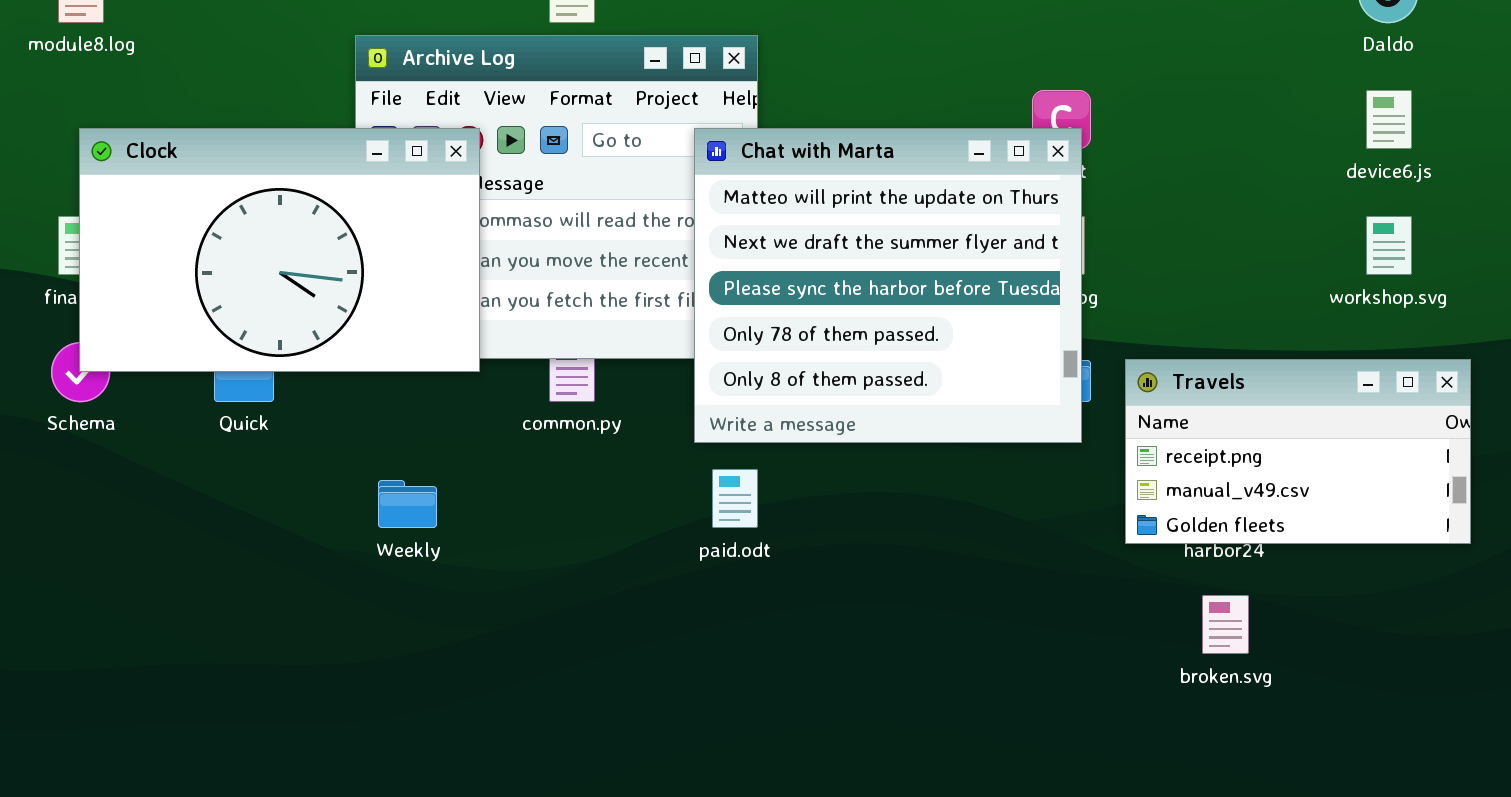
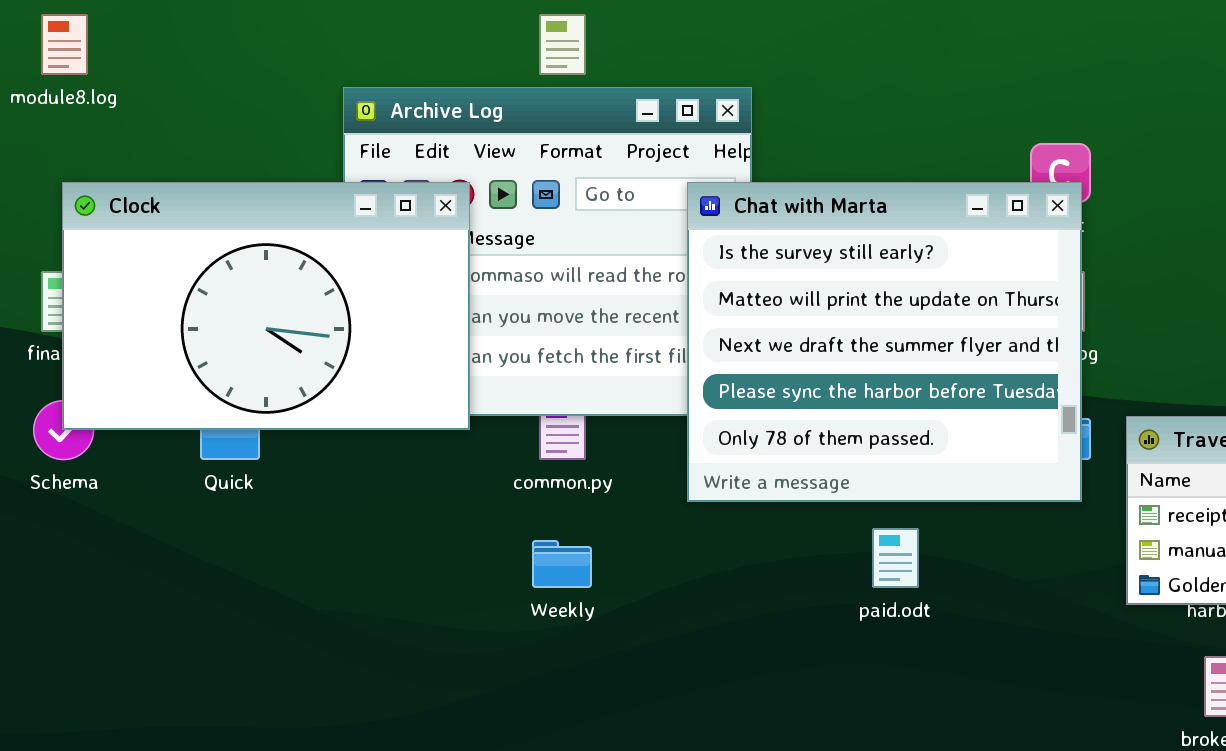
Chat with Marta: [694,128,1082,443] -> [687,182,1082,502], scrolled up 1 row
paid.odt: [712,469,758,528] -> [872,528,919,588], moved
Weekly: [378,480,437,528] -> [532,540,592,588], moved

